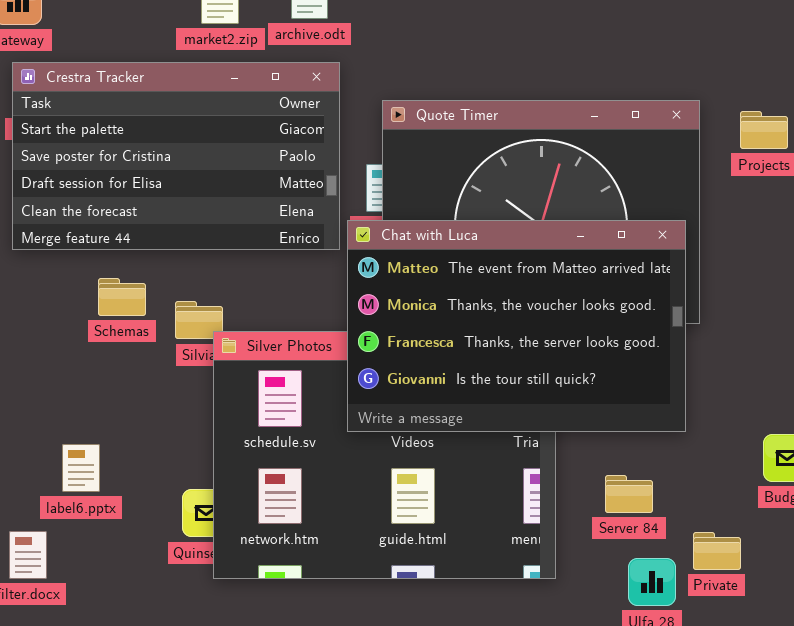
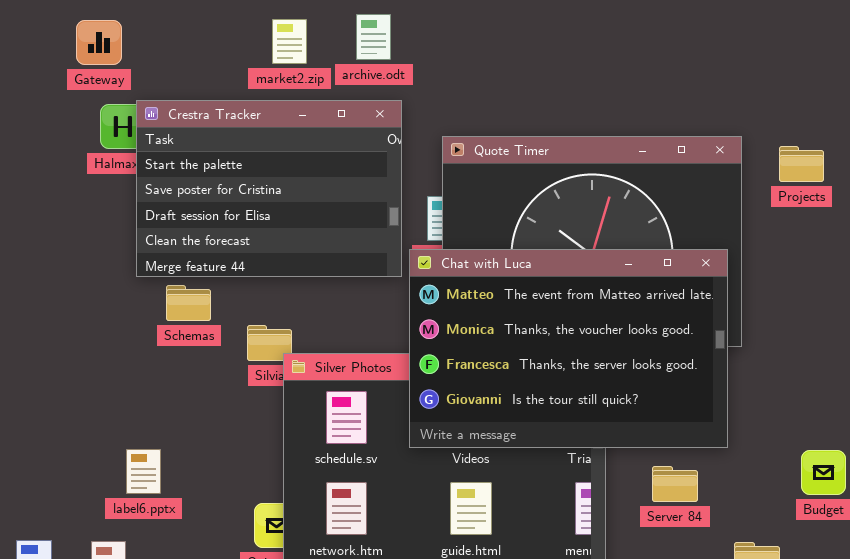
Crestra Tracker: [12,62,340,250] -> [136,100,402,277], resized
Schemas: [98,278,146,316] -> [166,285,211,321], moved
label6.pptx: [62,444,100,492] -> [126,449,161,494], moved
Server 84: [605,475,653,513] -> [652,466,698,502], moved

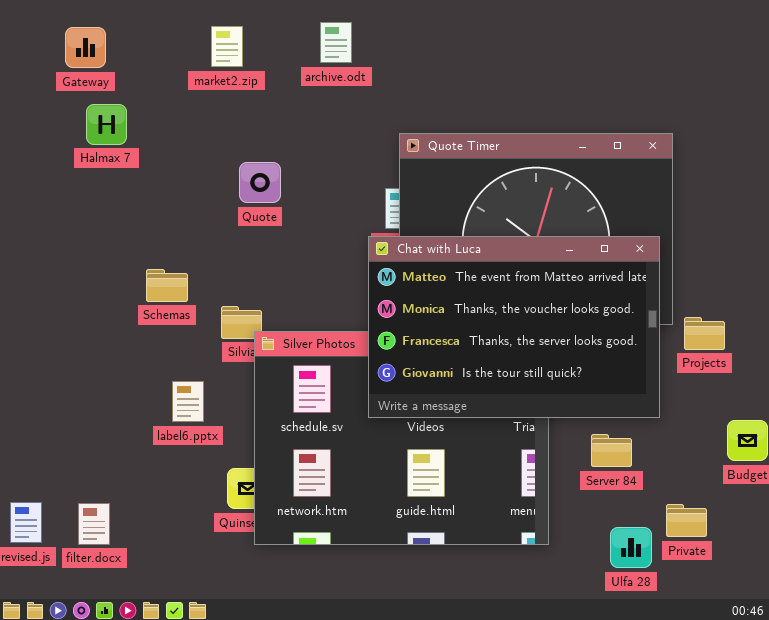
market2.zip: [272,19,307,64] -> [211,26,243,67], moved
Crestra Tracker: [136,100,402,277] -> none, closed
Projects: [779,146,824,182] -> [684,317,725,350], moved
label6.pptx: [126,449,161,494] -> [172,381,204,422], moved

